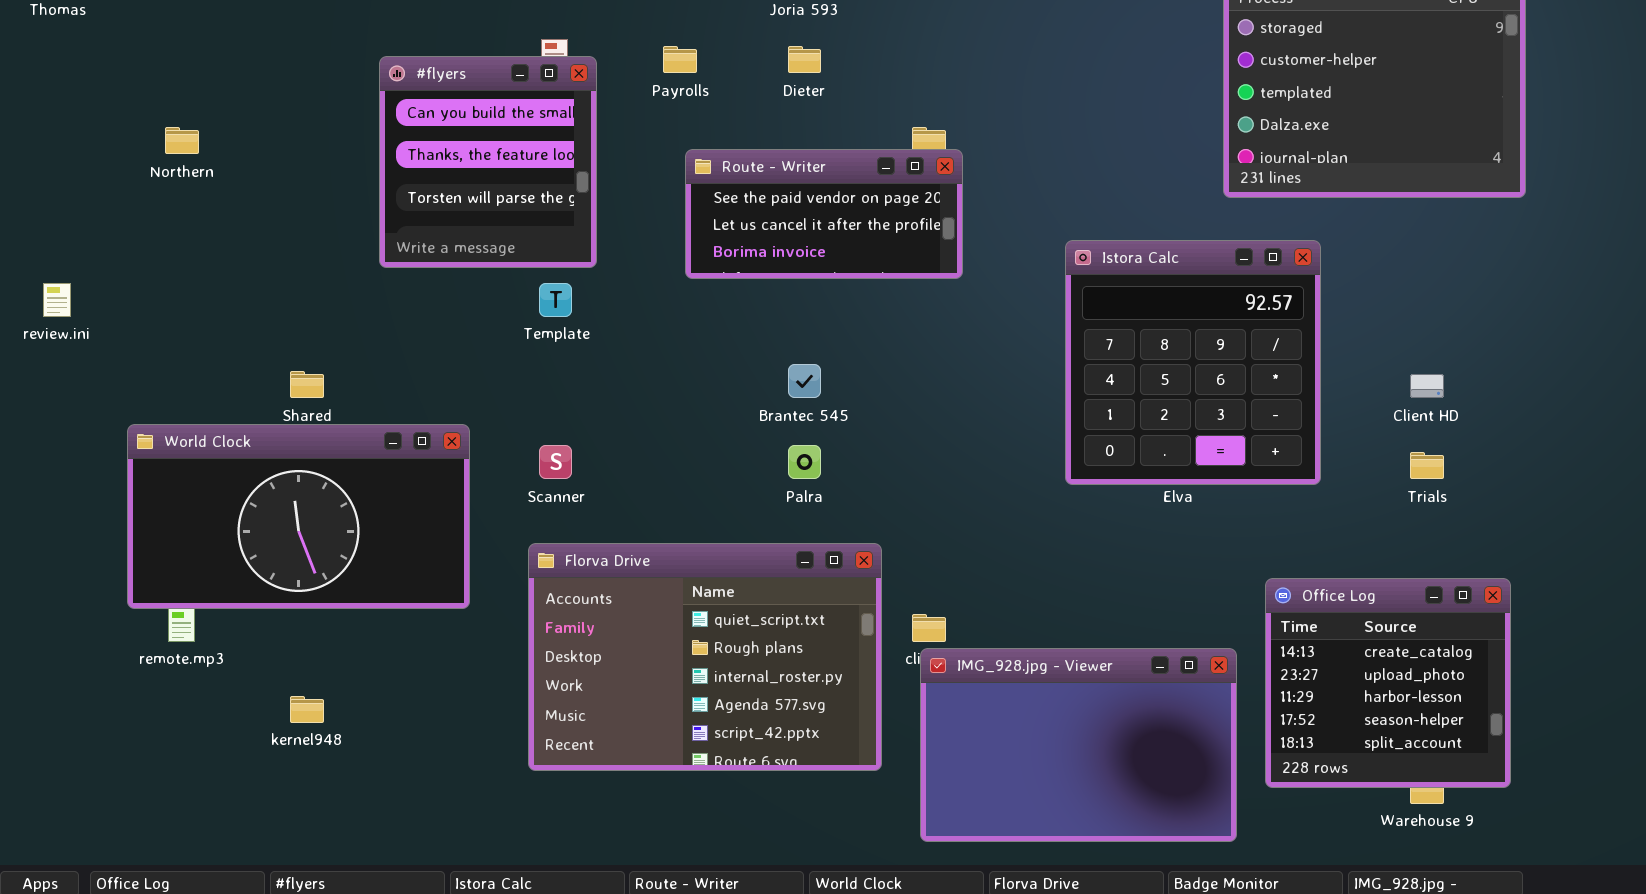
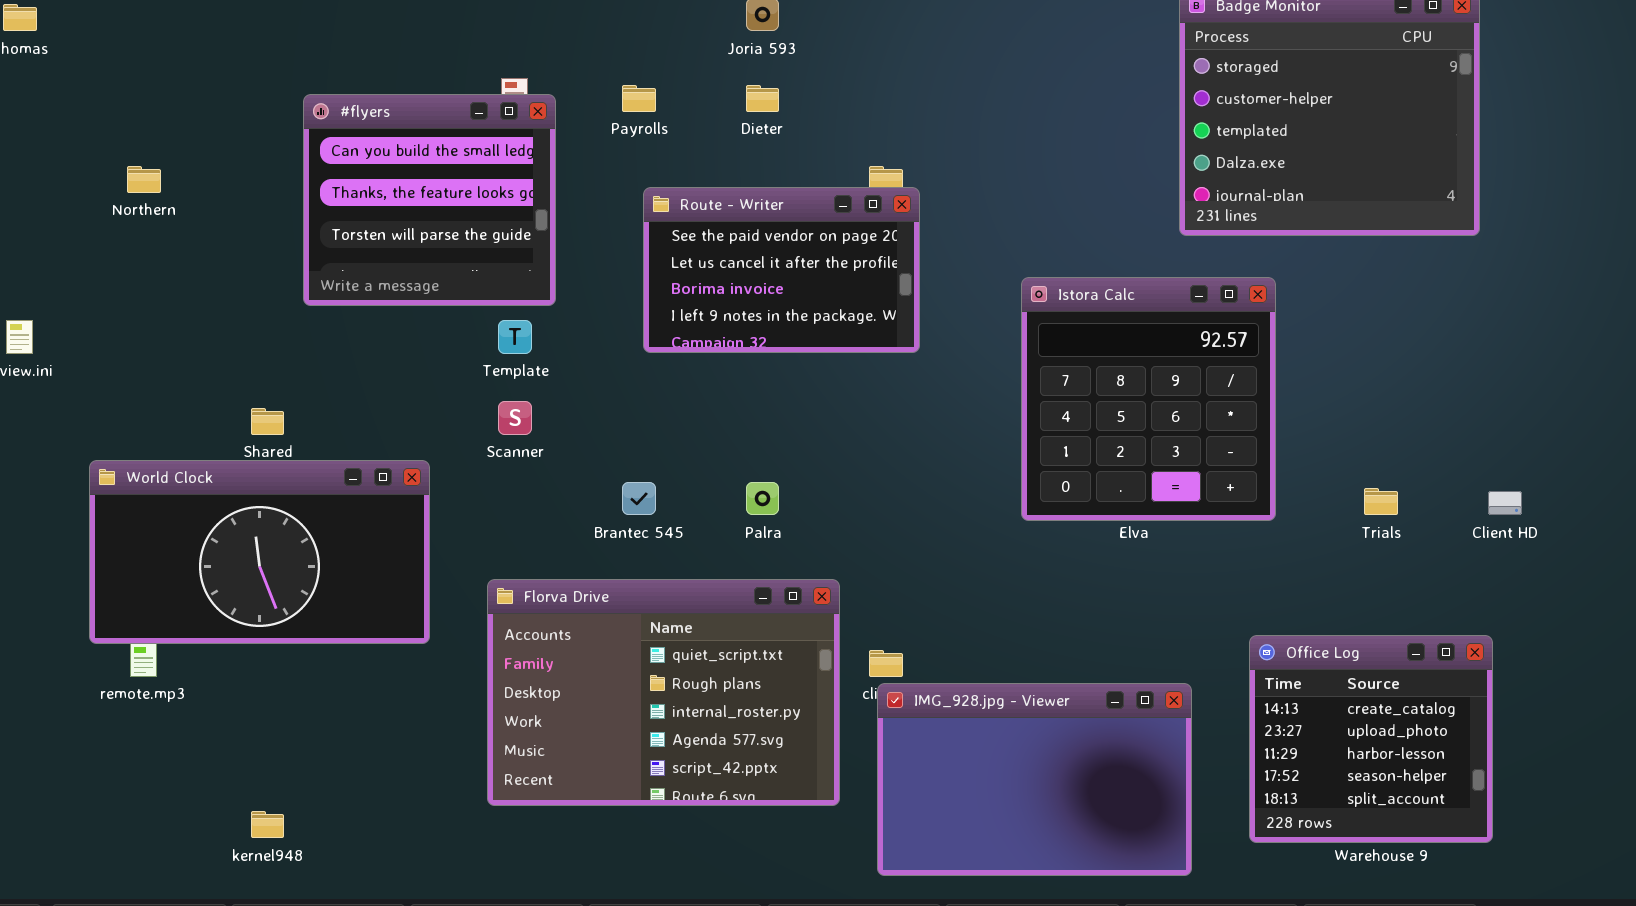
#flyers: [379,56,597,268] -> [303,94,556,306], resized
Route - Writer: [685,149,963,279] -> [643,187,920,353], resized
Brantec 545: [788,364,821,398] -> [622,482,656,515], moved
Client HD: [1410,374,1444,398] -> [1488,491,1522,515], moved
Scanner: [539,445,572,479] -> [498,401,532,435], moved
Office Log: [1265,578,1511,788] -> [1249,635,1493,843], moved
kernel948: [290,696,324,723] -> [251,811,284,838], moved

